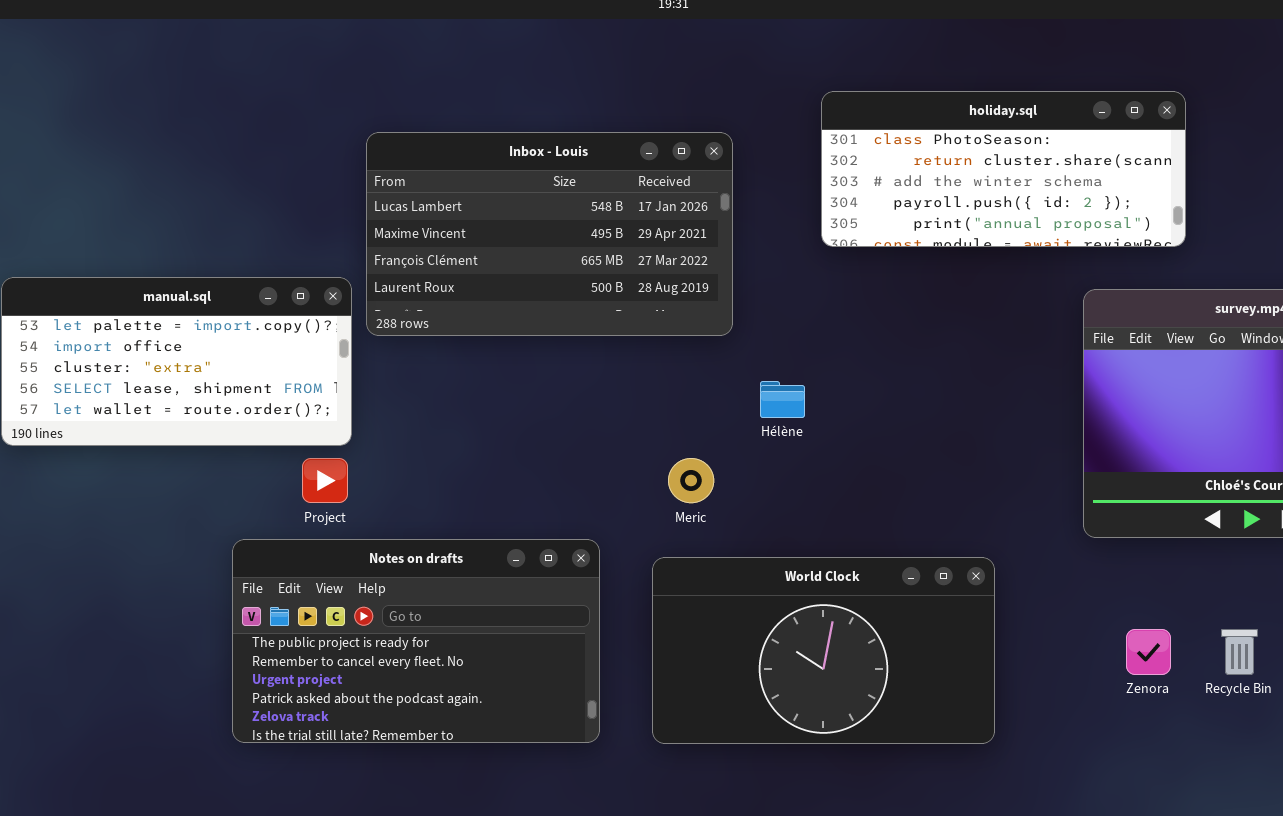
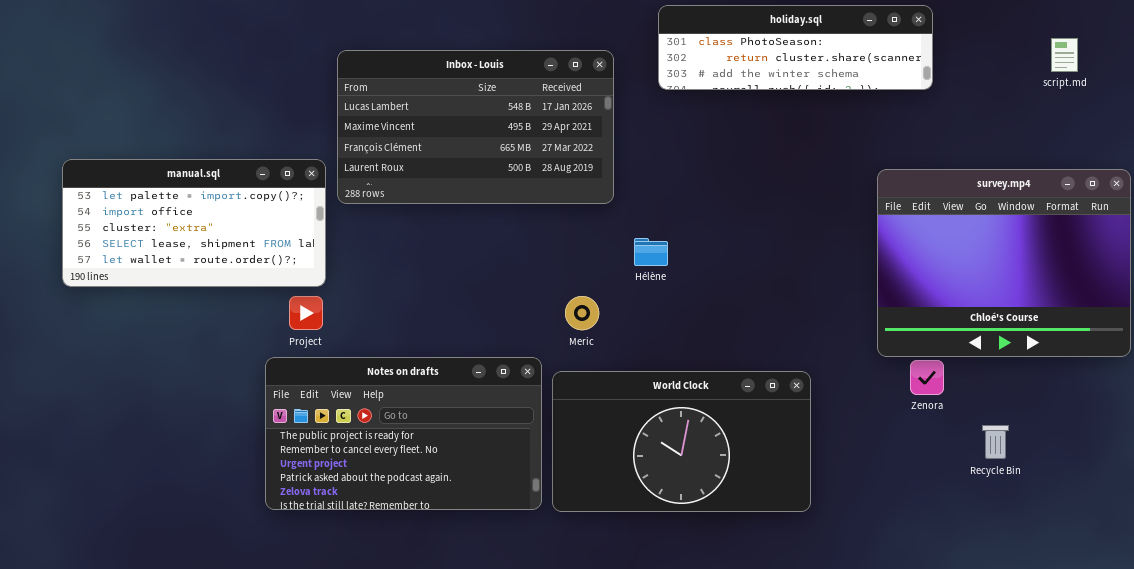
holiday.sql: [821,91,1186,247] -> [658,5,933,90], moved, resized
Notes on drafts: [232,539,600,743] -> [265,357,542,510], moved
Zenora: [1126,629,1171,675] -> [910,360,944,395], moved

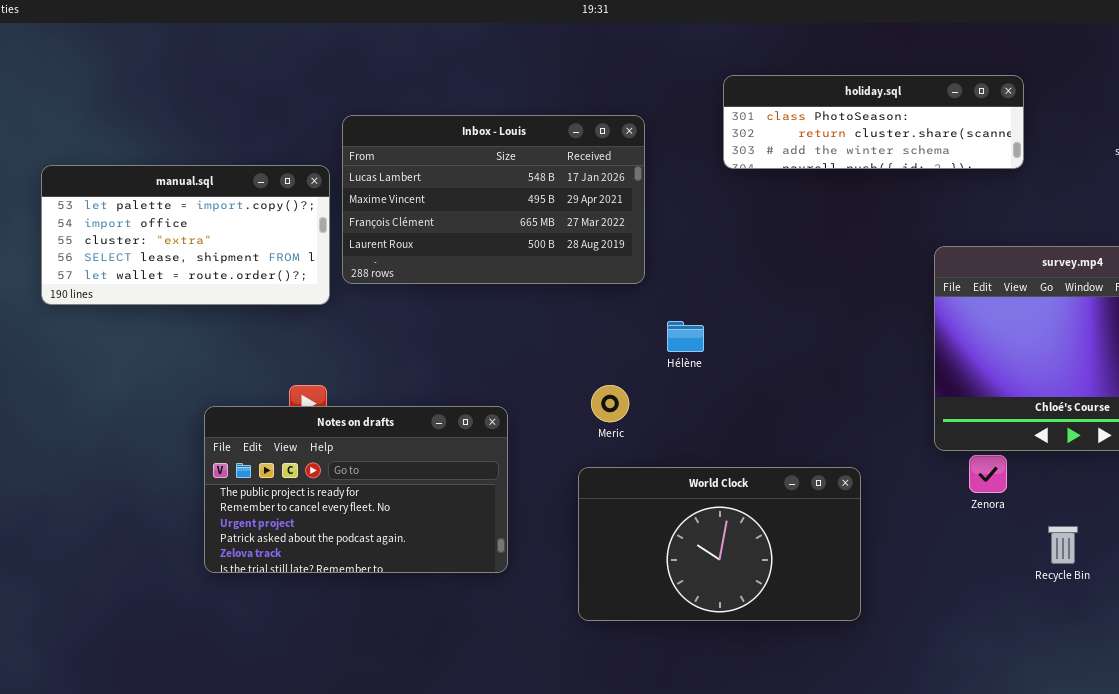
holiday.sql: [658,5,933,90] -> [723,75,1024,169], moved
manual.sql: [62,159,326,287] -> [41,165,330,305], moved
Notes on drafts: [265,357,542,510] -> [204,406,508,573], moved

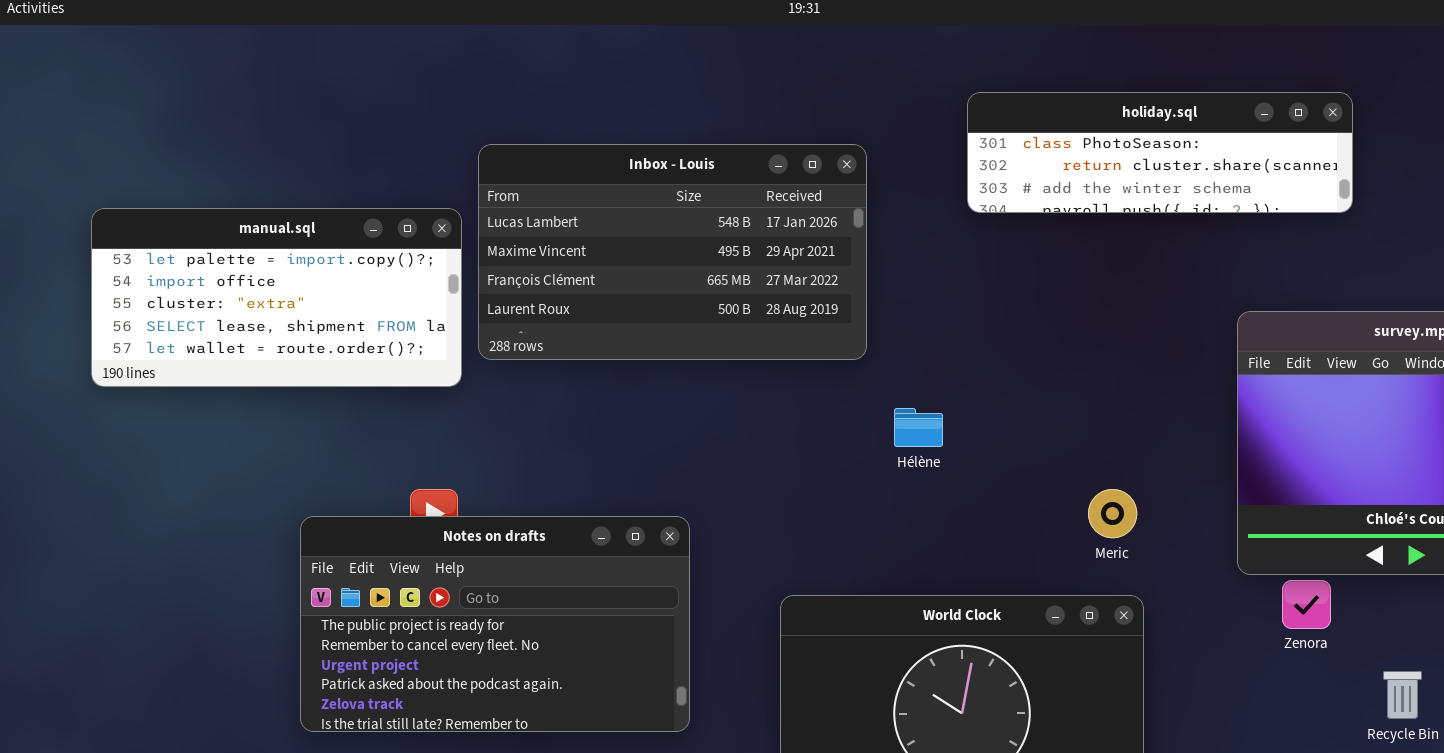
Meric: [591,385,629,422] -> [1088,489,1137,538], moved

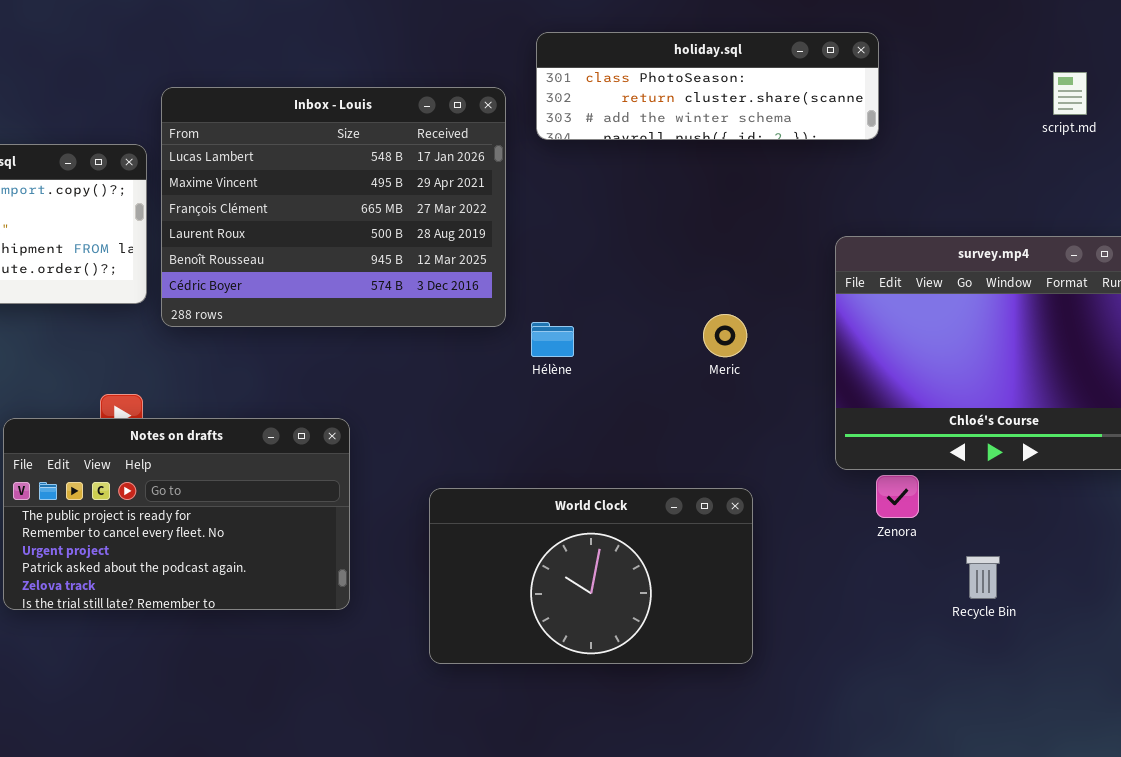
holiday.sql: [967,92,1353,213] -> [536,32,879,140], moved
Inbox - Louis: [478,144,867,360] -> [161,87,506,327], resized
Meric: [1088,489,1137,538] -> [703,314,747,357], moved

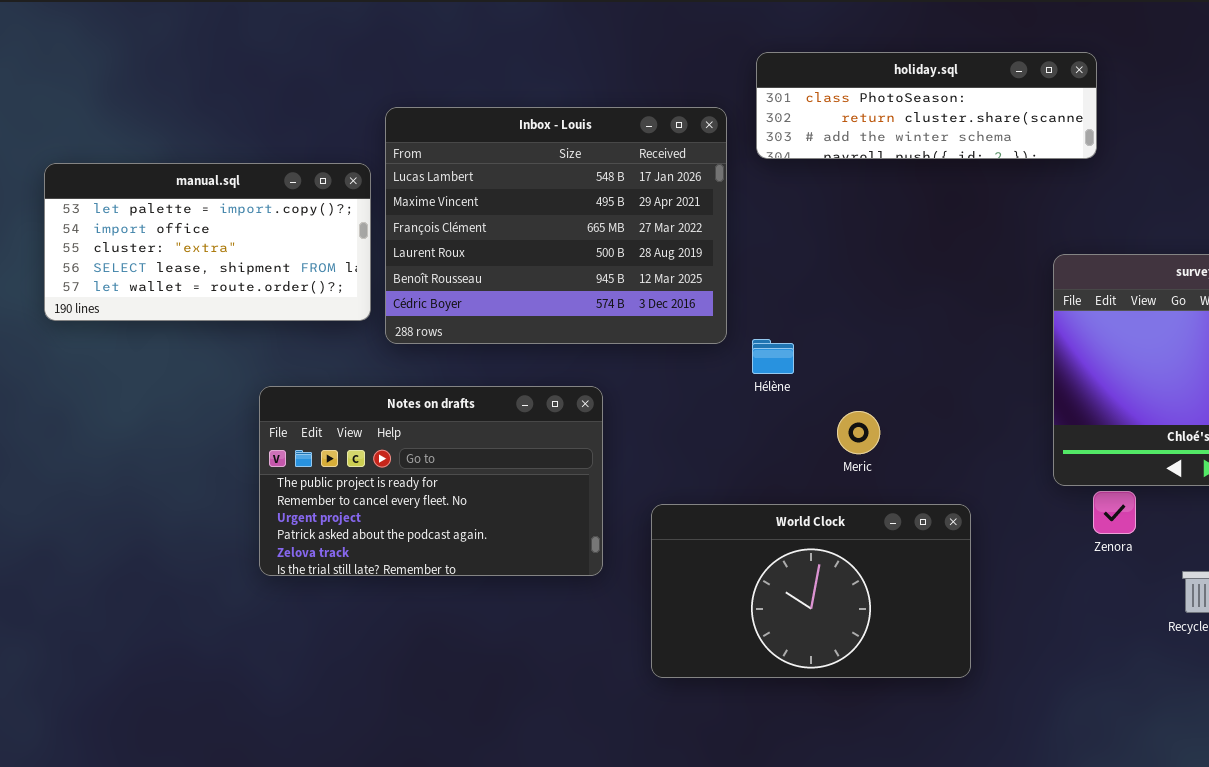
Meric: [703,314,747,357] -> [837,411,880,454], moved
Notes on drafts: [3,418,350,610] -> [259,386,603,576], moved

